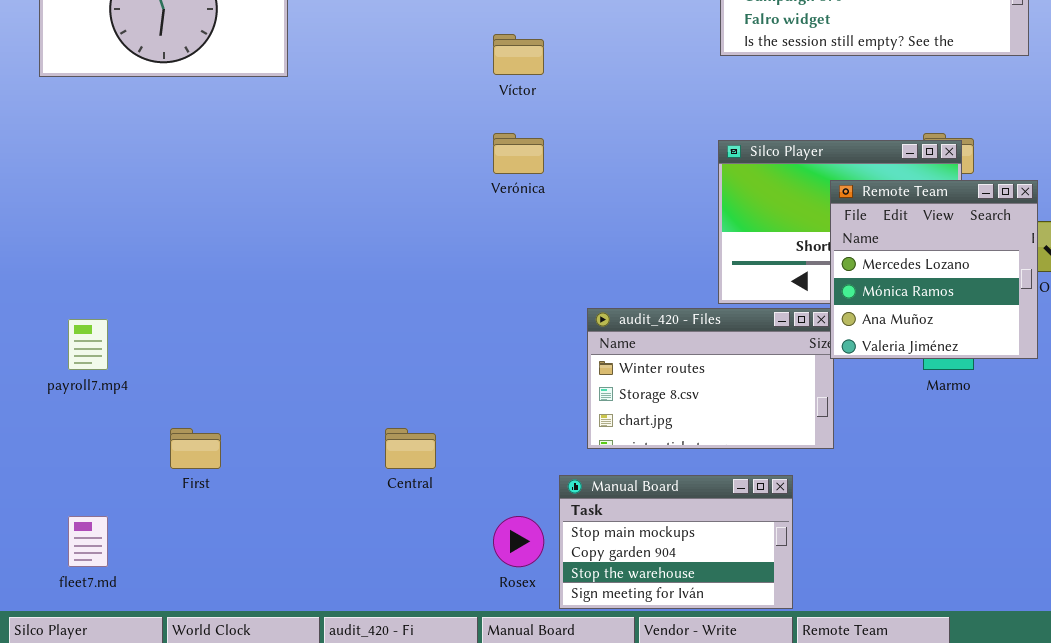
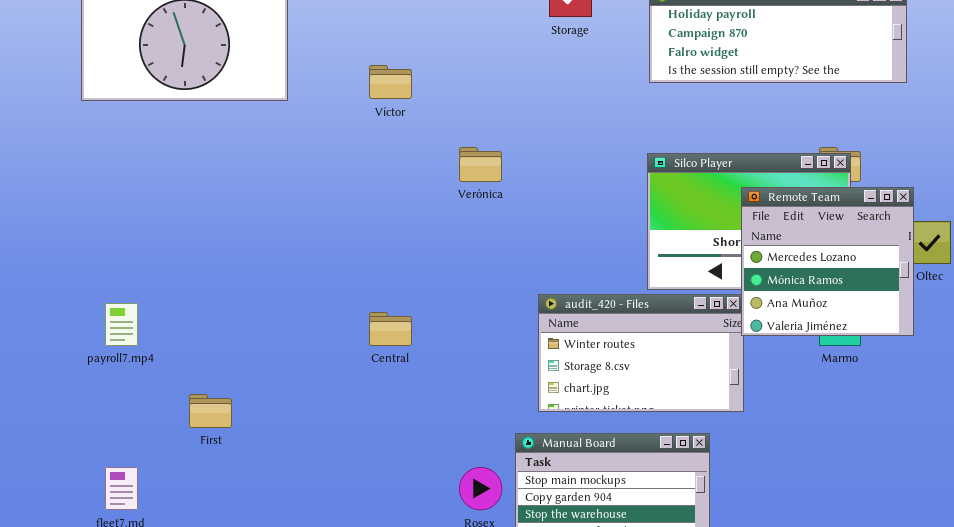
Víctor: [493,34,544,75] -> [369,65,412,99], moved
Central: [385,428,436,469] -> [369,312,412,346], moved

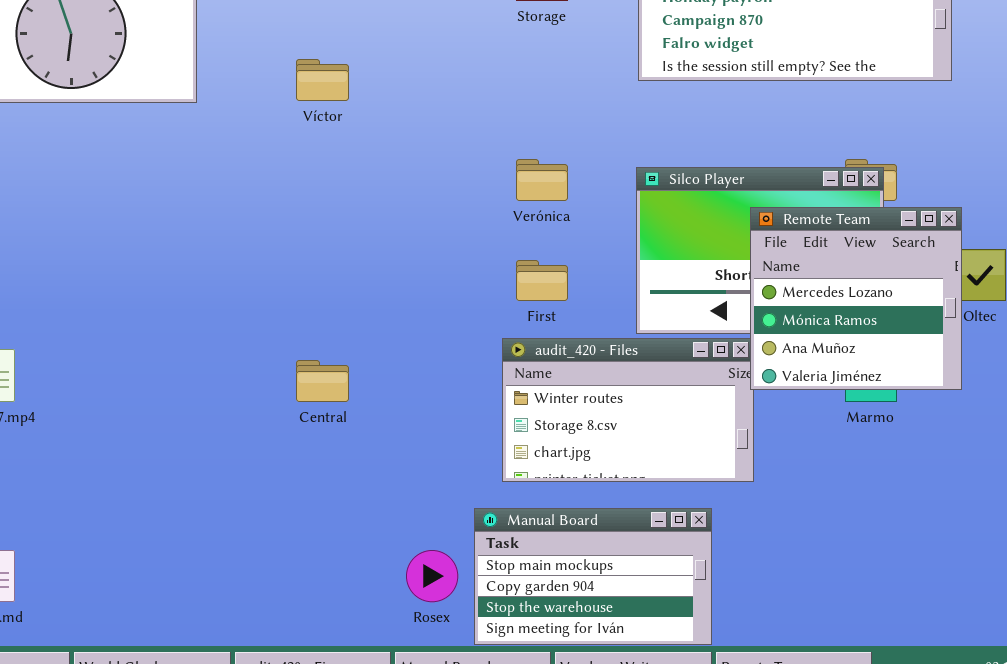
Verónica: [459,147,502,182] -> [516,159,568,201], moved
First: [189,394,232,428] -> [516,260,568,301], moved

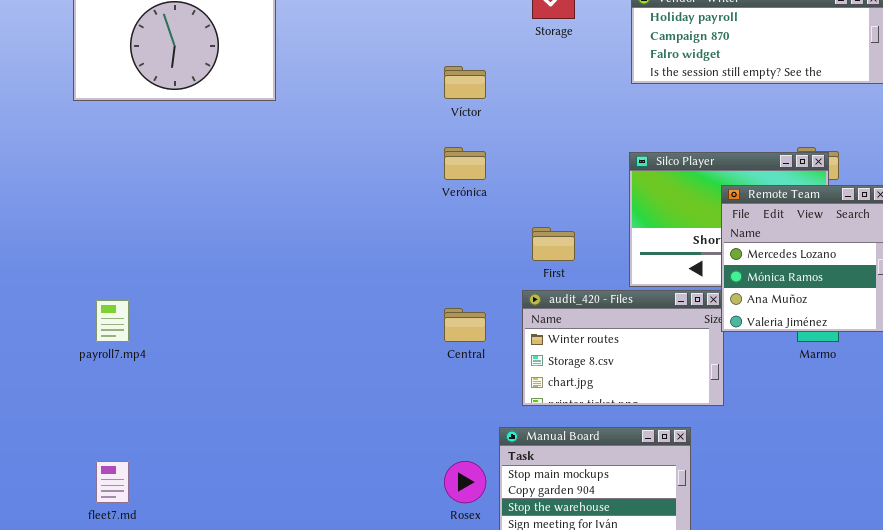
Víctor: [296,59,349,101] -> [444,66,486,99], moved
Verónica: [516,159,568,201] -> [444,147,486,180], moved
Central: [296,360,349,402] -> [444,308,486,342], moved

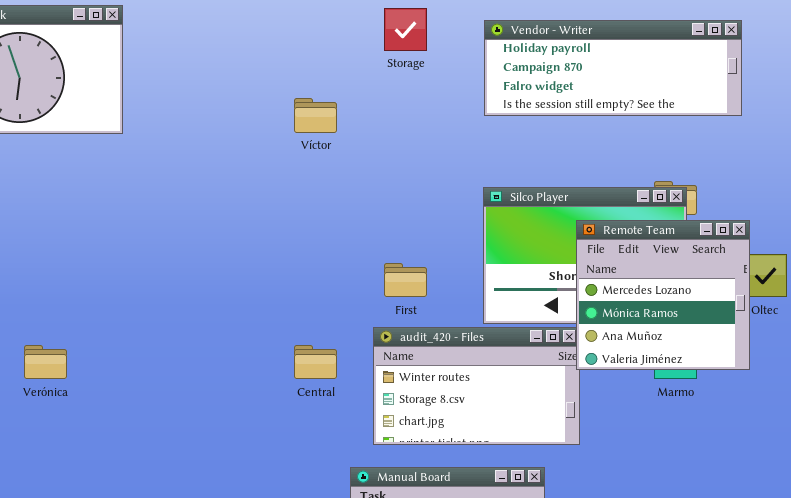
Verónica: [444,147,486,180] -> [24,345,67,379], moved

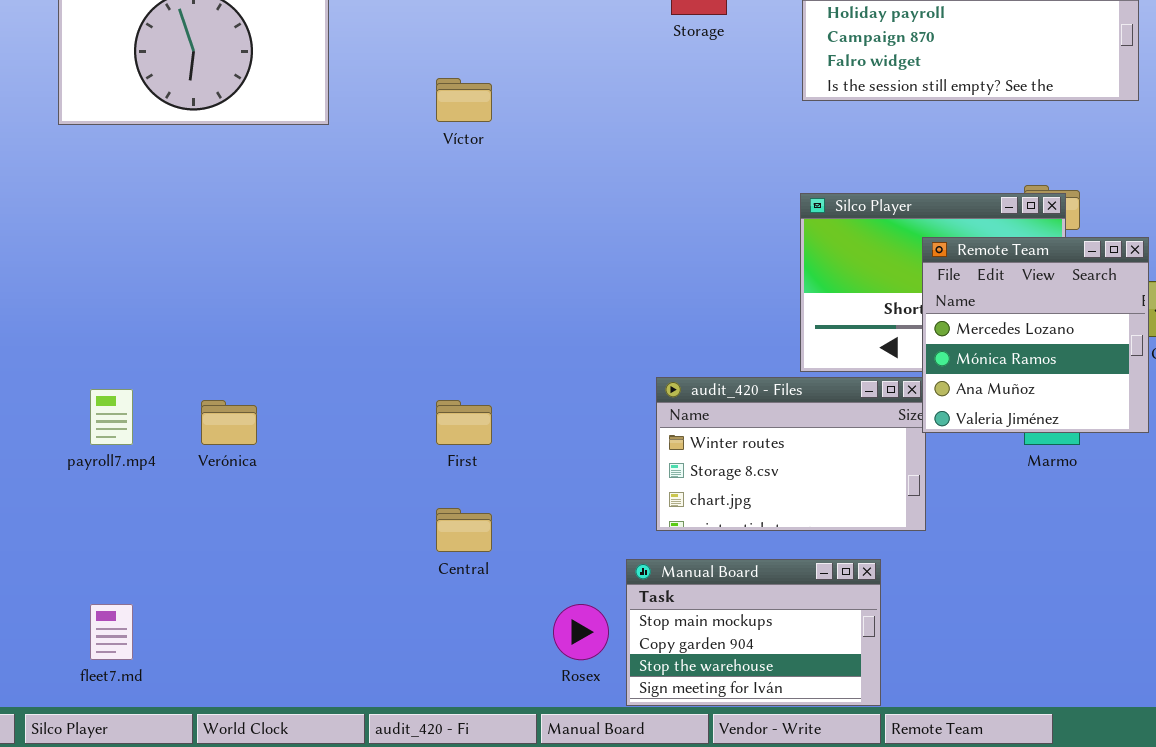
Víctor: [294,98,337,133] -> [436,78,492,122], moved
First: [384,263,427,297] -> [436,400,492,445], moved
Central: [294,345,337,379] -> [436,508,492,552], moved

